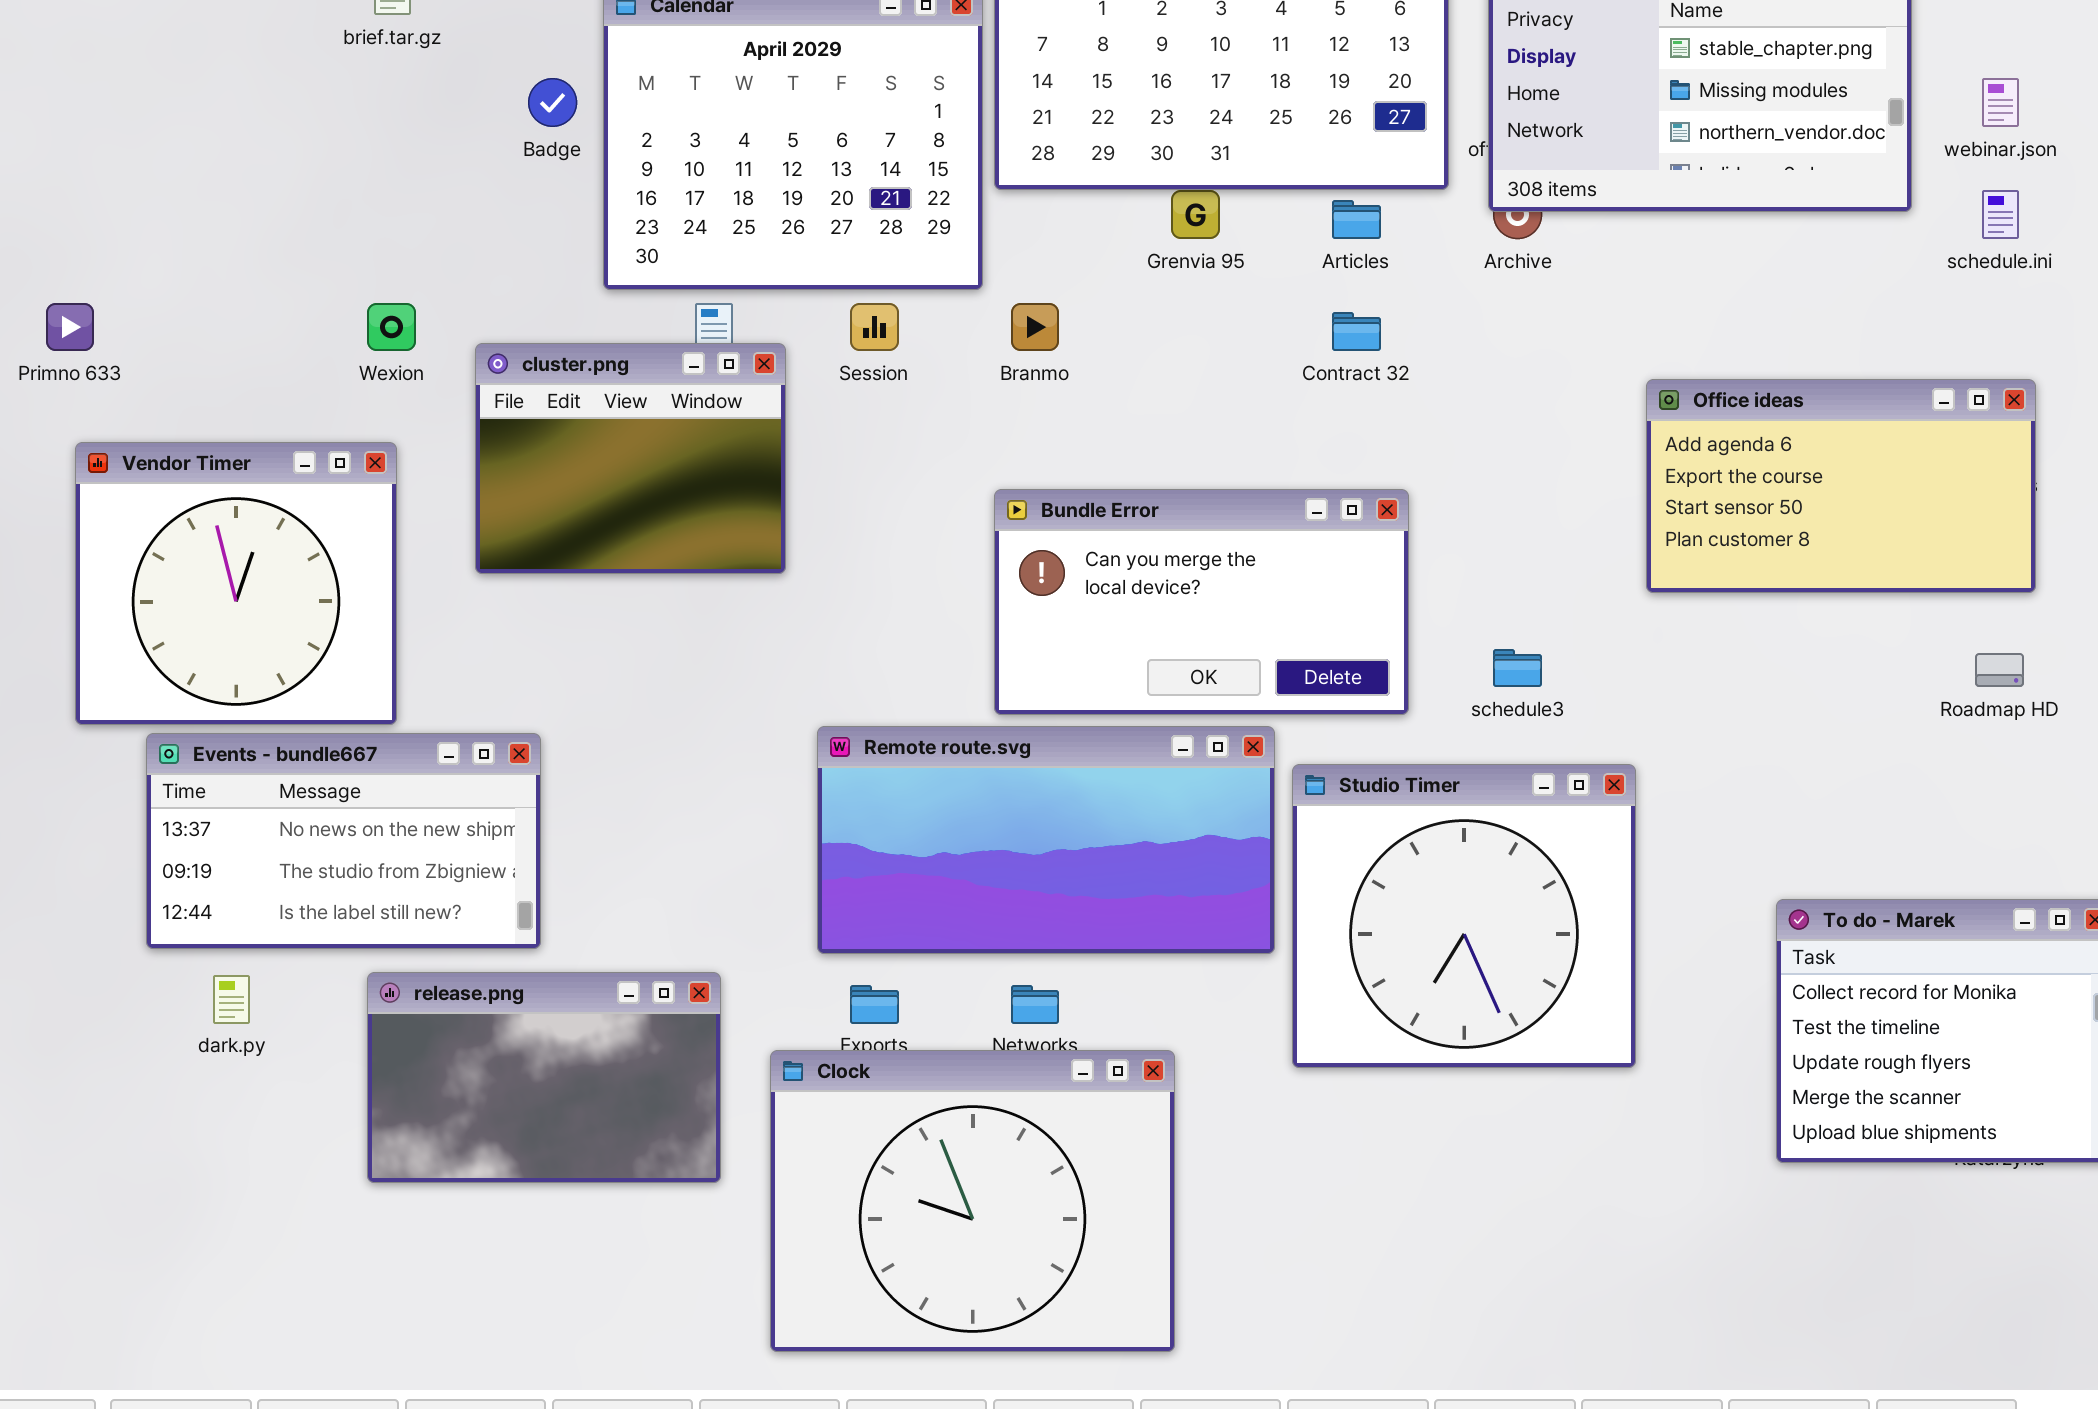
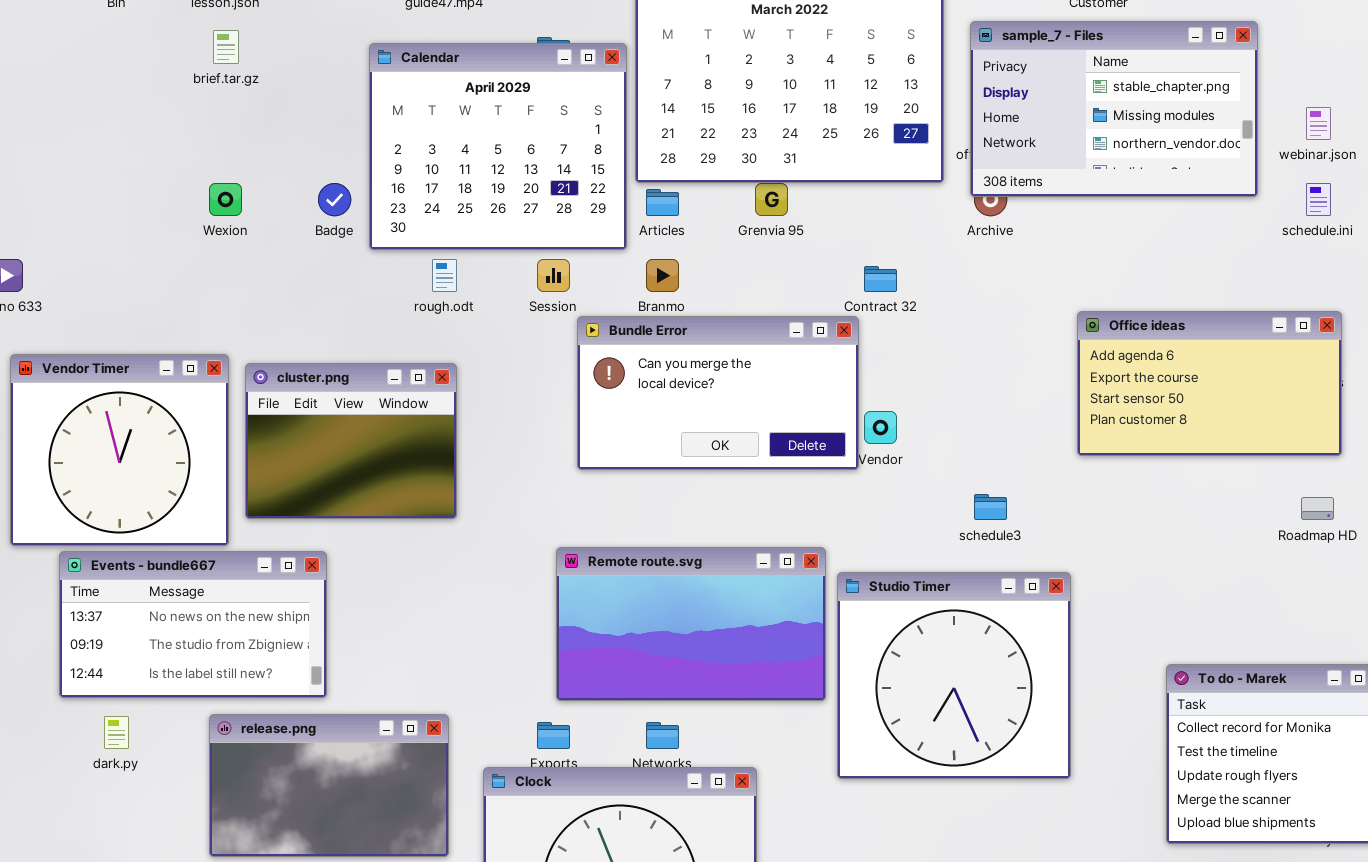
Badge: [528,78,577,127] -> [318,183,351,216], moved
Articles: [1332,200,1381,239] -> [646,189,679,216], moved
Wexion: [367,303,416,351] -> [209,183,242,216], moved
cluster.png: [475,343,786,574] -> [245,363,457,519], moved
Bundle Error: [994,489,1409,715] -> [577,316,859,470], moved
Remote route.svg: [817,726,1275,954] -> [556,547,826,701], resized

